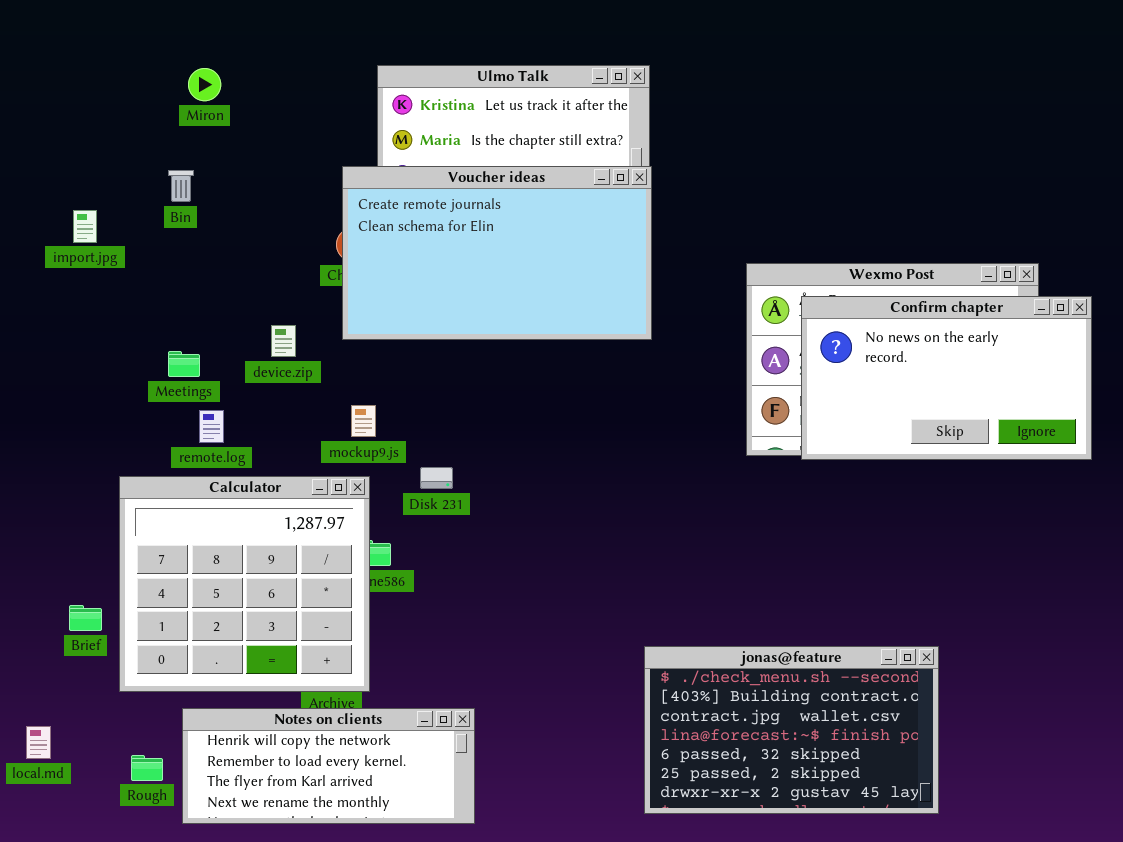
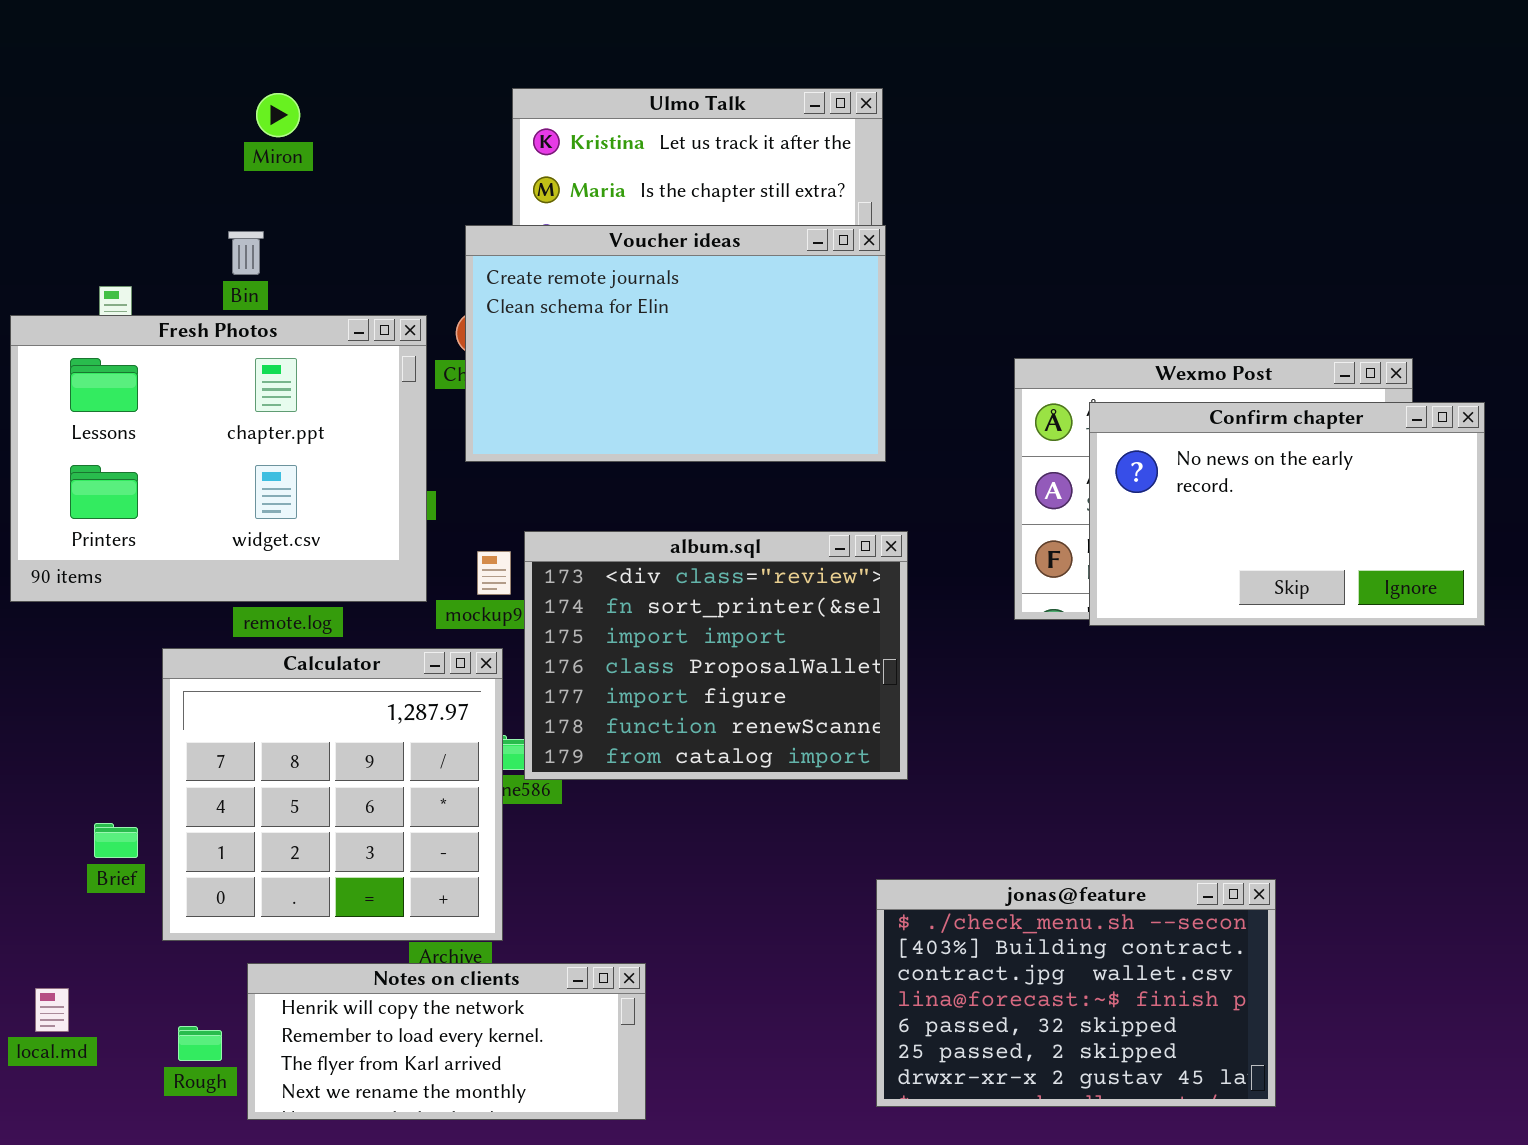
Fresh Photos: none -> [10,315,427,602], opened
album.sql: none -> [524,531,908,780], opened

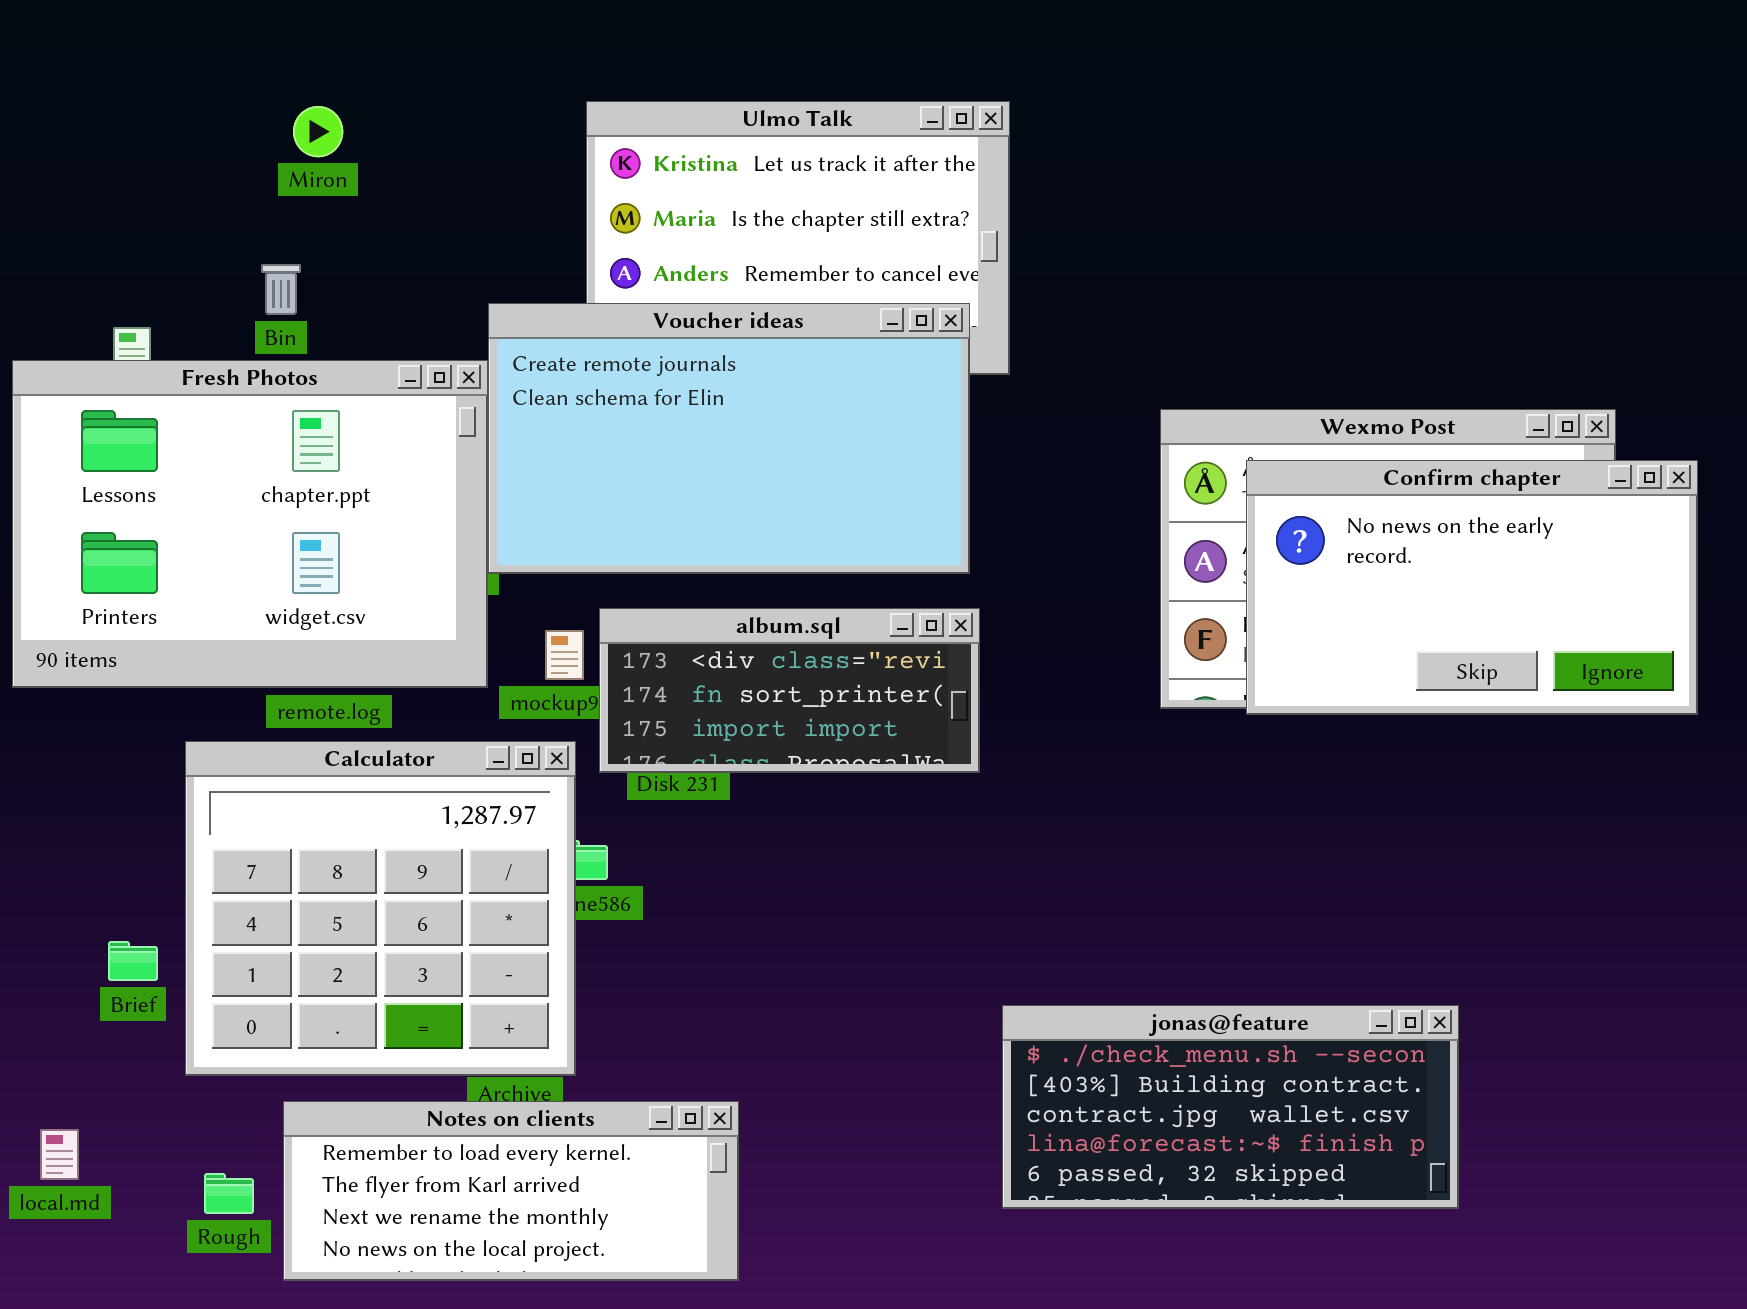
Voucher ideas: [465,225,886,462] -> [488,303,970,574], moved
album.sql: [524,531,908,780] -> [599,608,980,773], resized
jonas@feature: [876,879,1276,1107] -> [1002,1005,1459,1209], resized
Notes on clients: [247,963,646,1120] -> [283,1101,739,1281], scrolled down 1 row

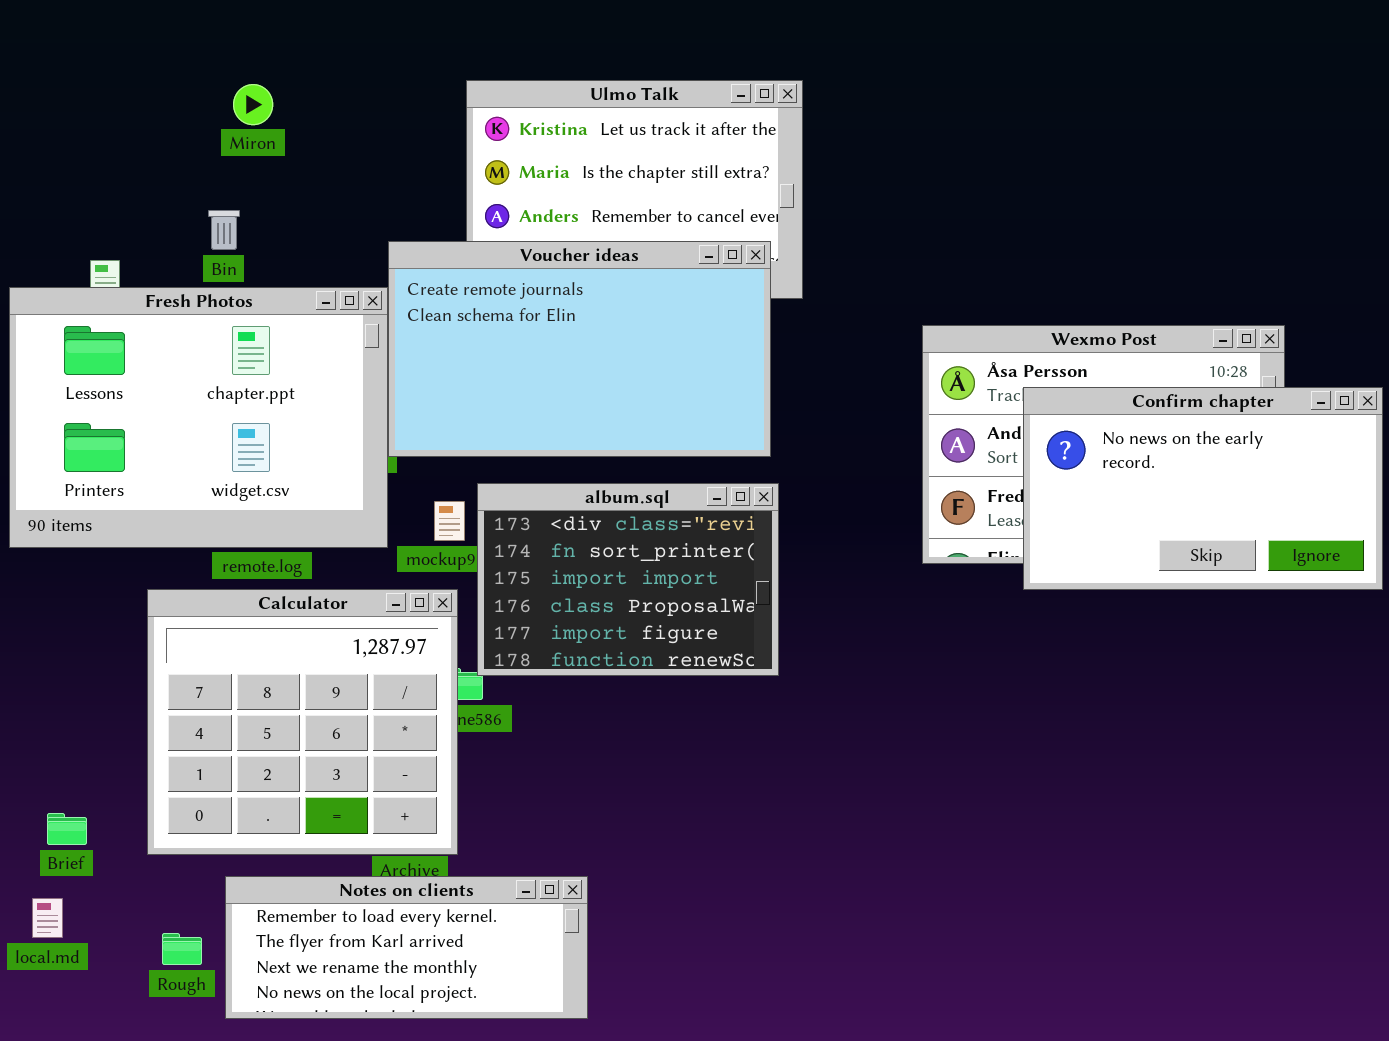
Confirm chapter: [1246,460,1698,715] -> [1023,387,1383,590], moved
album.sql: [599,608,980,773] -> [477,483,779,676], resized
Brief: [108,941,158,981] -> [47,813,87,845], moved
jonas@feature: [1002,1005,1459,1209] -> none, closed

